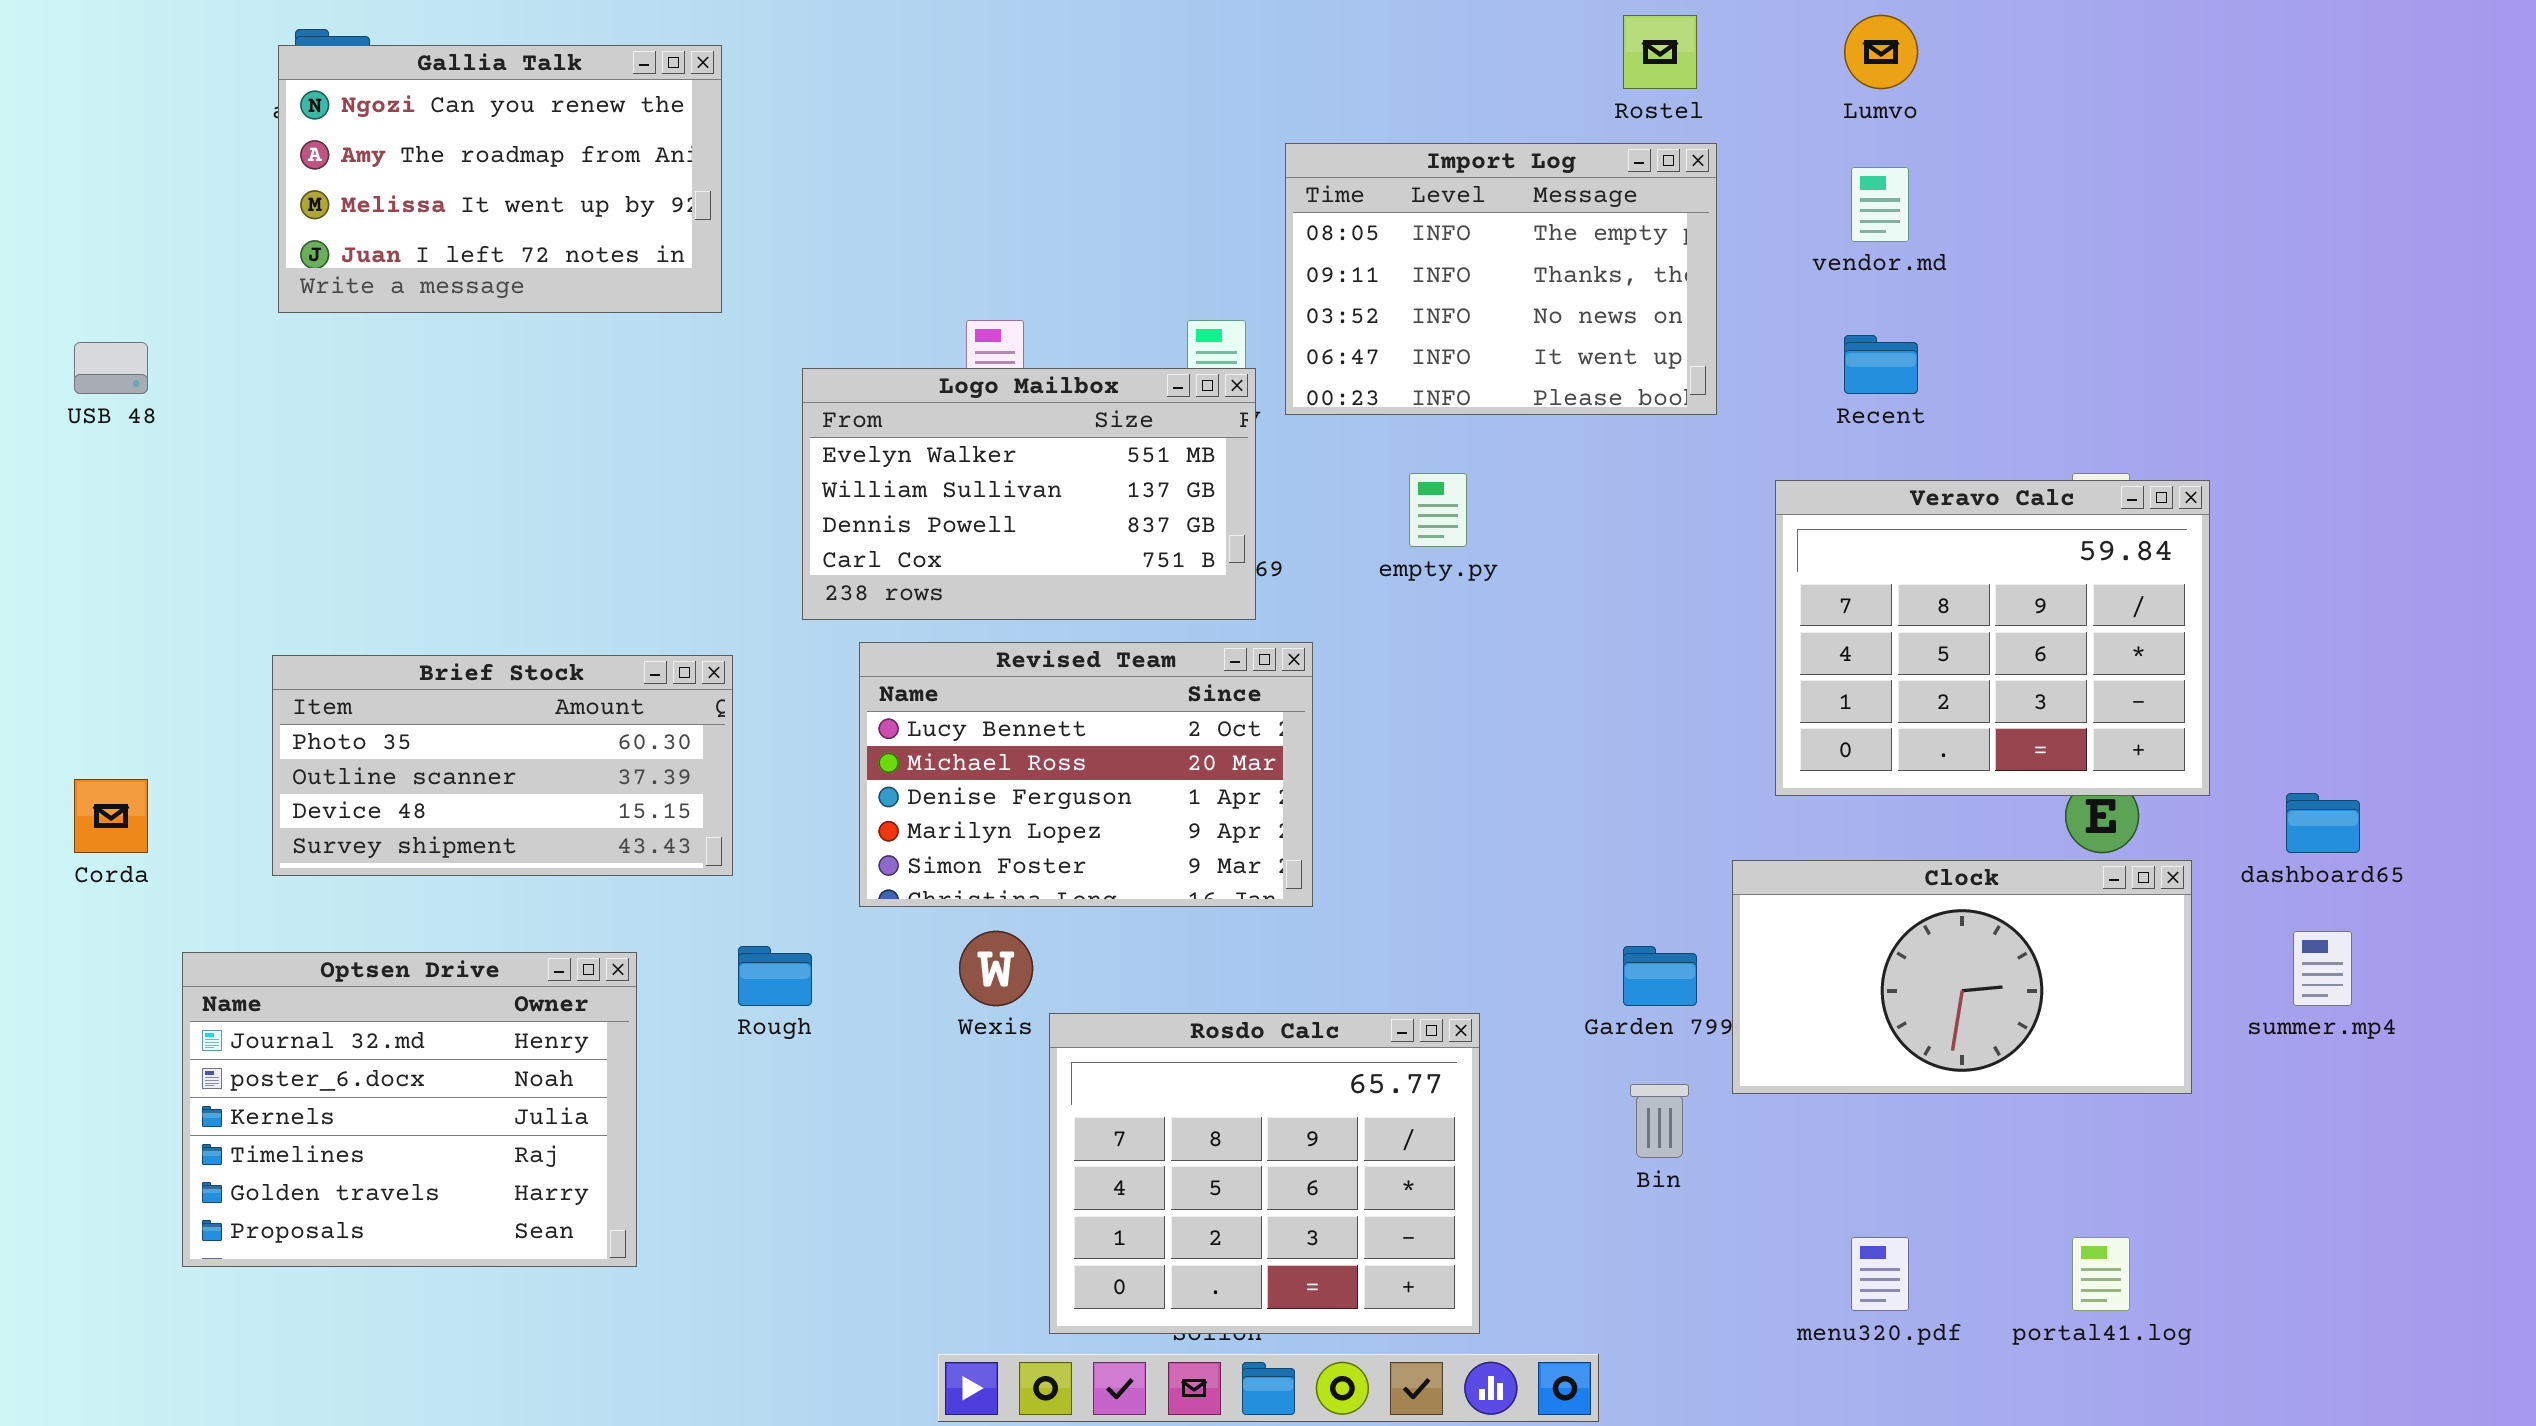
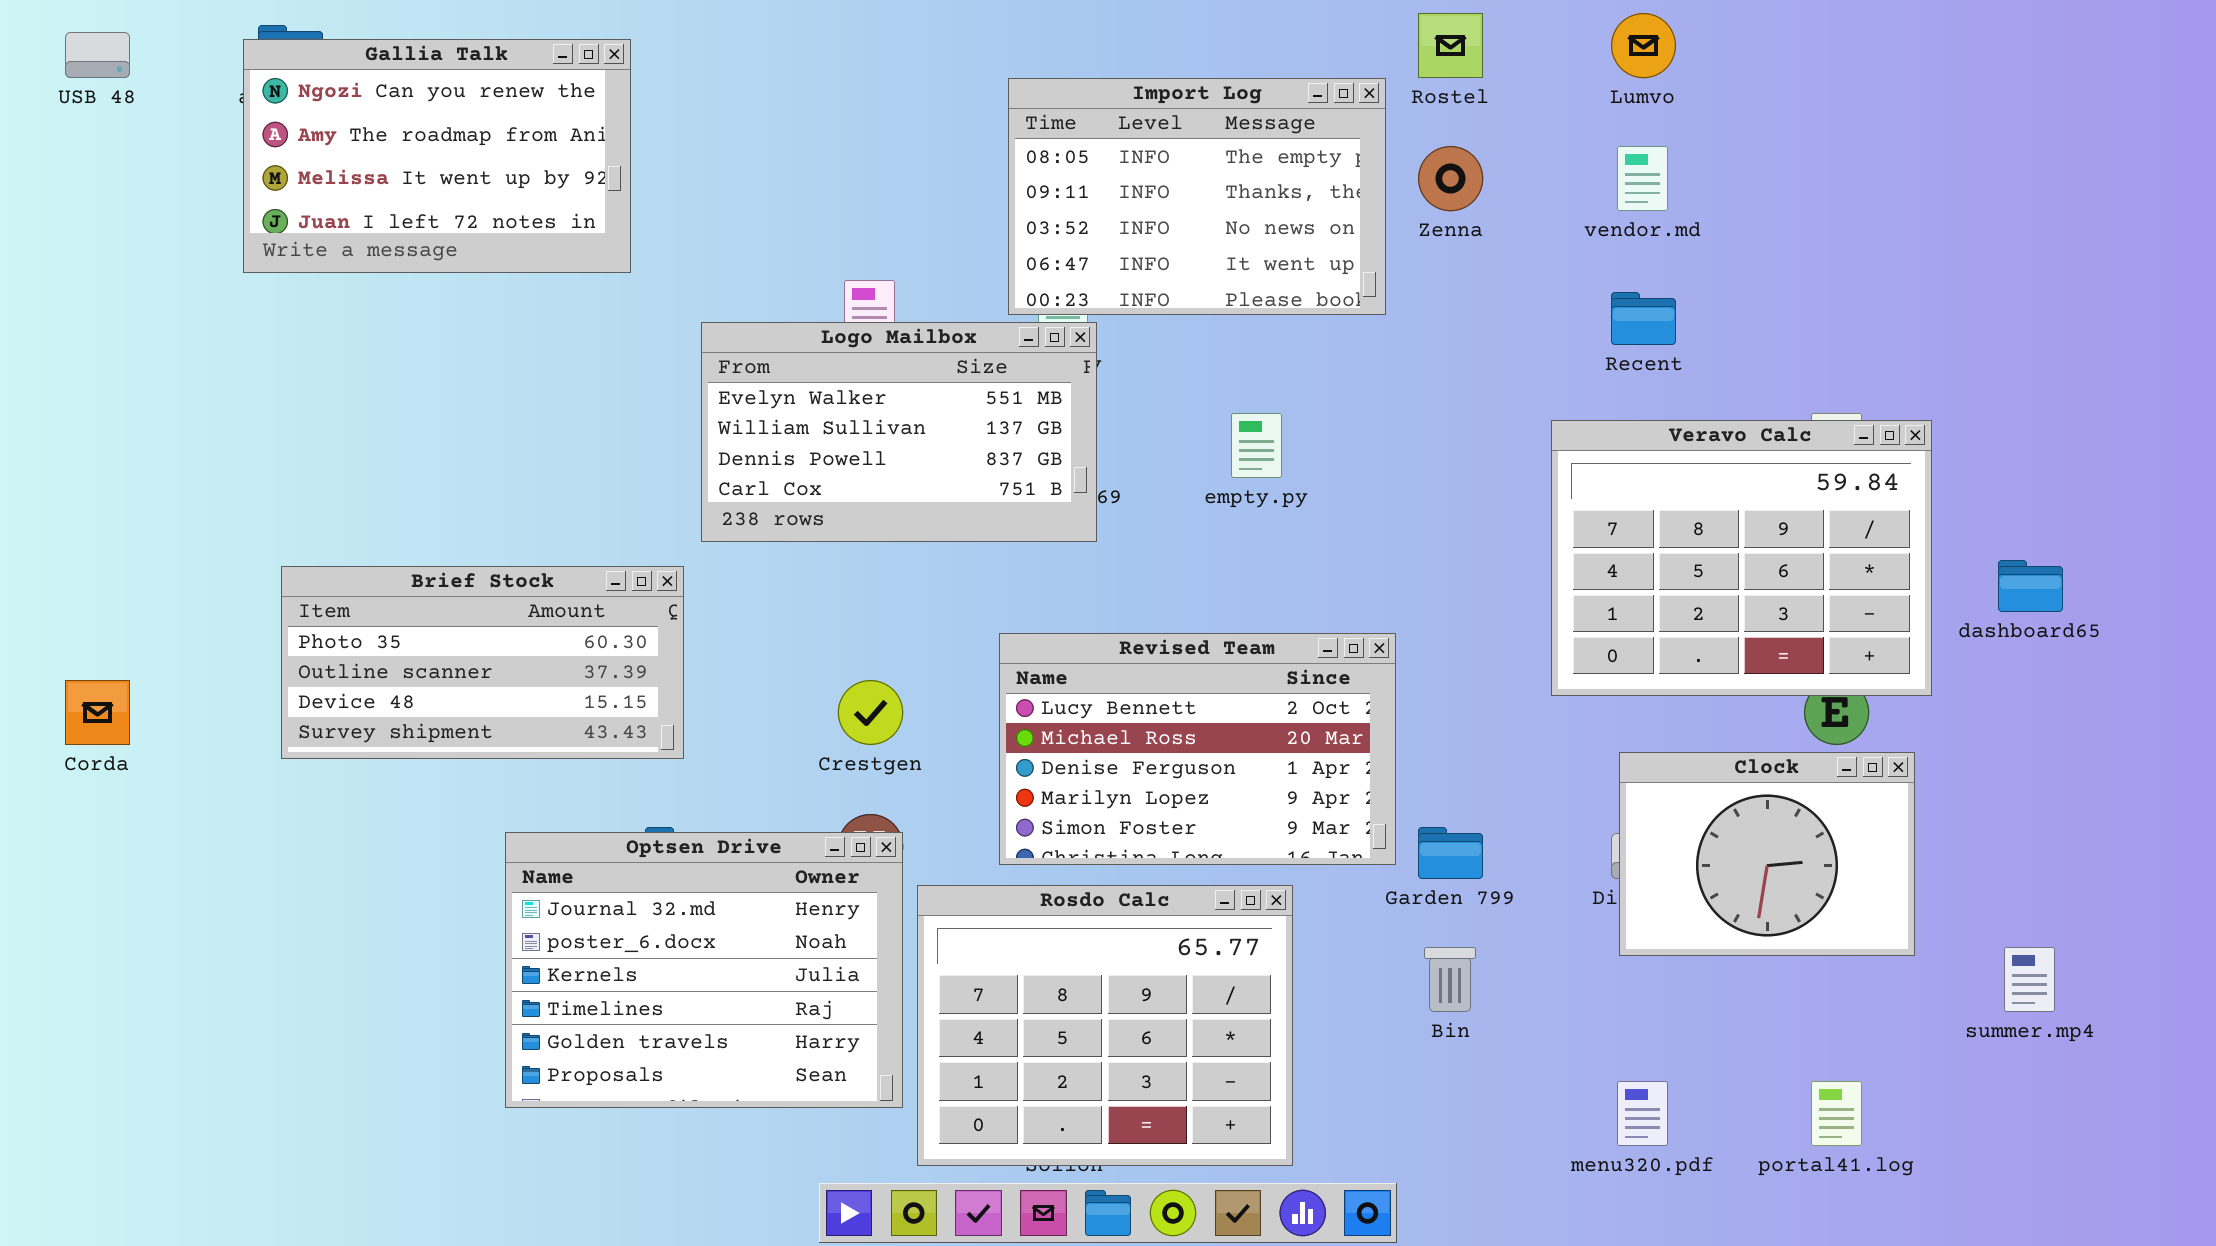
Import Log: [1285,143,1717,415] -> [1008,78,1386,315], moved
USB 48: [74,342,148,394] -> [65,32,130,78], moved
Revised Team: [859,642,1313,907] -> [999,633,1396,865], moved
Brief Stock: [272,655,733,876] -> [281,566,684,759], moved
dashboard65: [2286,793,2360,853] -> [1998,560,2063,612], moved
Clock: [1732,860,2192,1094] -> [1619,752,1915,956], resized
summer.mp4: [2293,931,2352,1006] -> [2004,947,2055,1012], moved
Optsen Drive: [182,952,637,1267] -> [505,832,903,1108], moved

